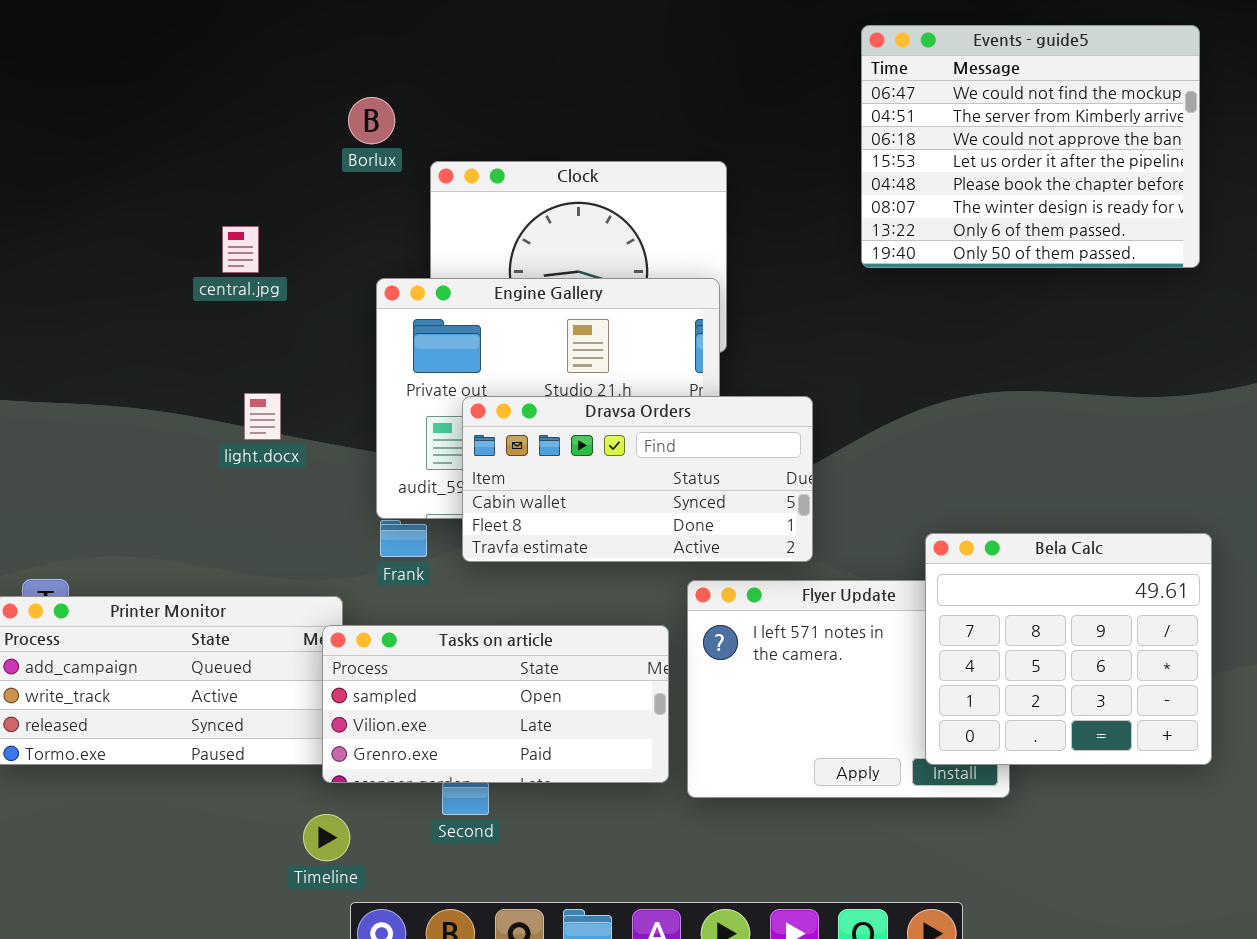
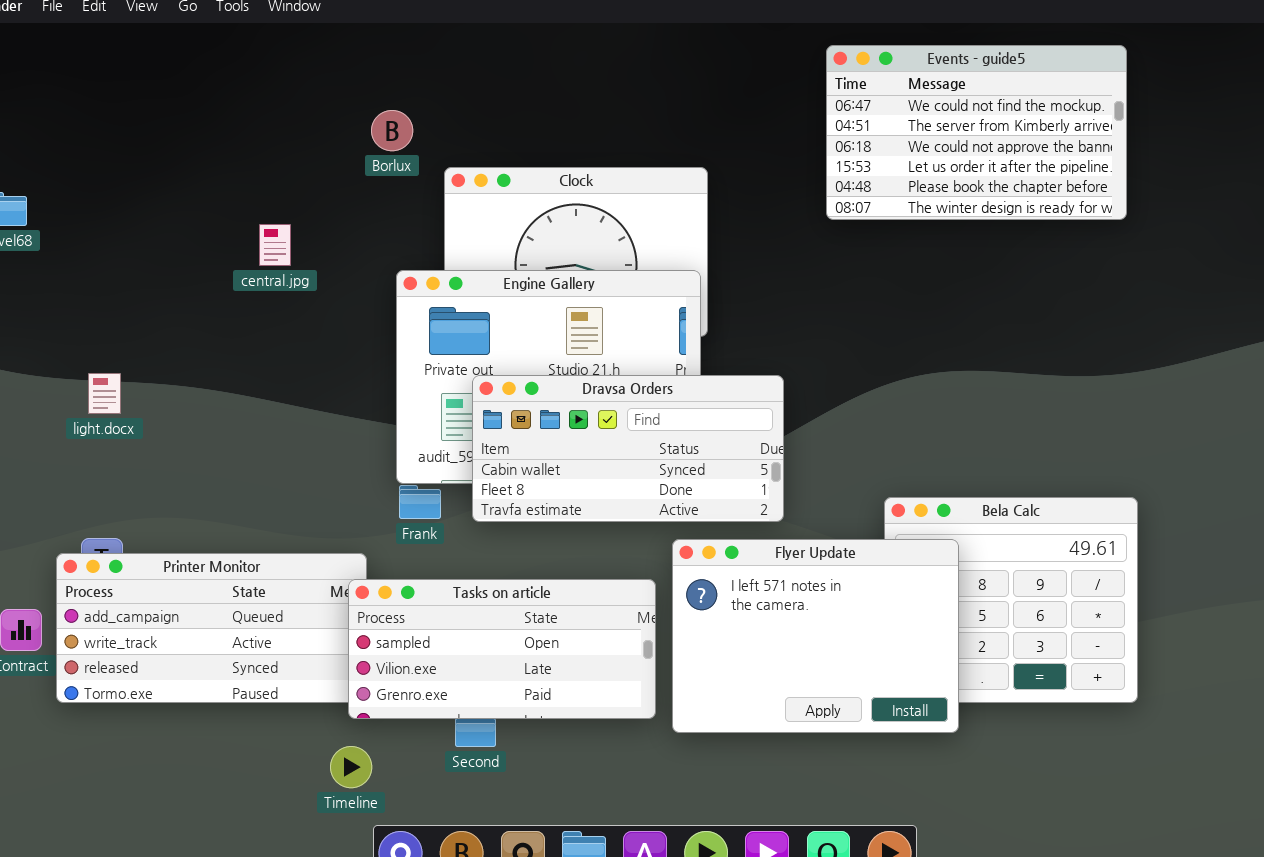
Events - guide5: [861,25,1200,268] -> [826,45,1127,220], resized
light.docx: [244,393,281,440] -> [88,373,121,414], moved
Flyer Update: [687,580,1010,798] -> [672,539,959,733], raised

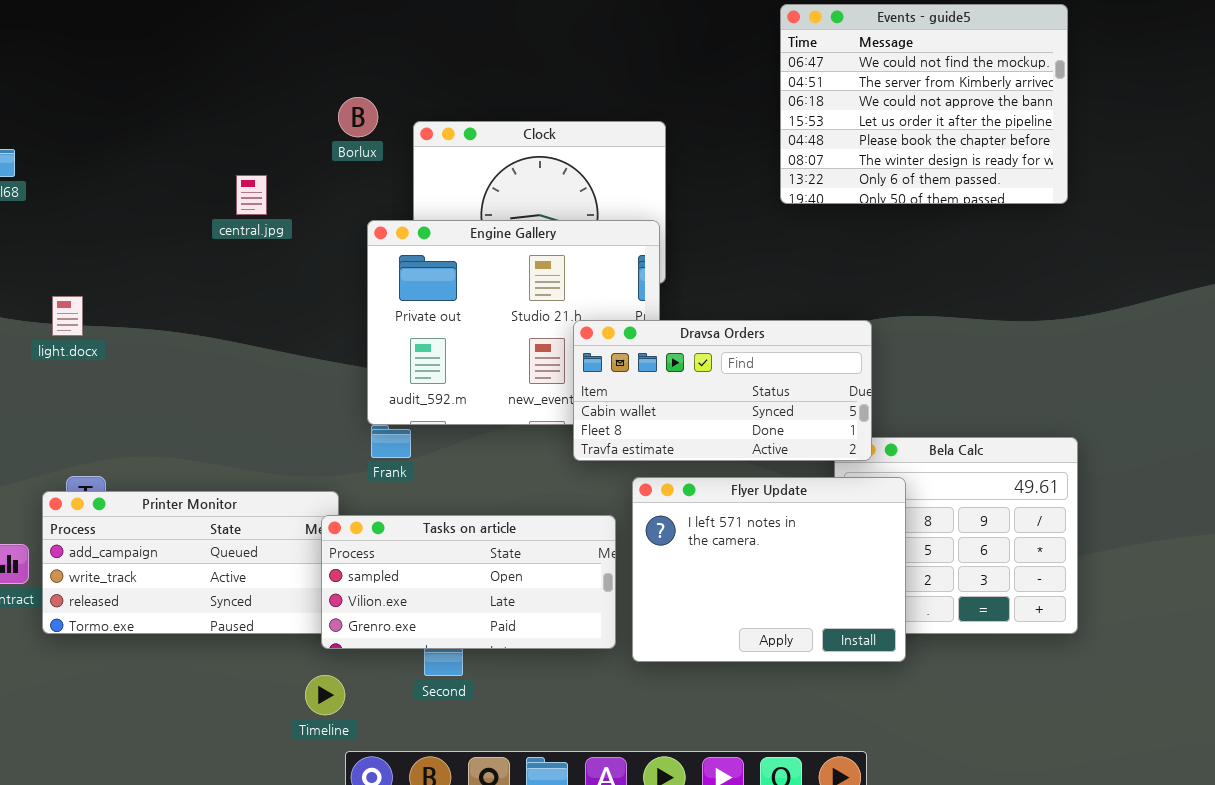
Events - guide5: [826,45,1127,220] -> [780,4,1068,204], resized
Borlux: [371,110,413,151] -> [338,97,378,137], moved
light.docx: [88,373,121,414] -> [52,296,83,336], moved
Dravsa Orders: [472,375,784,522] -> [573,320,872,461], moved

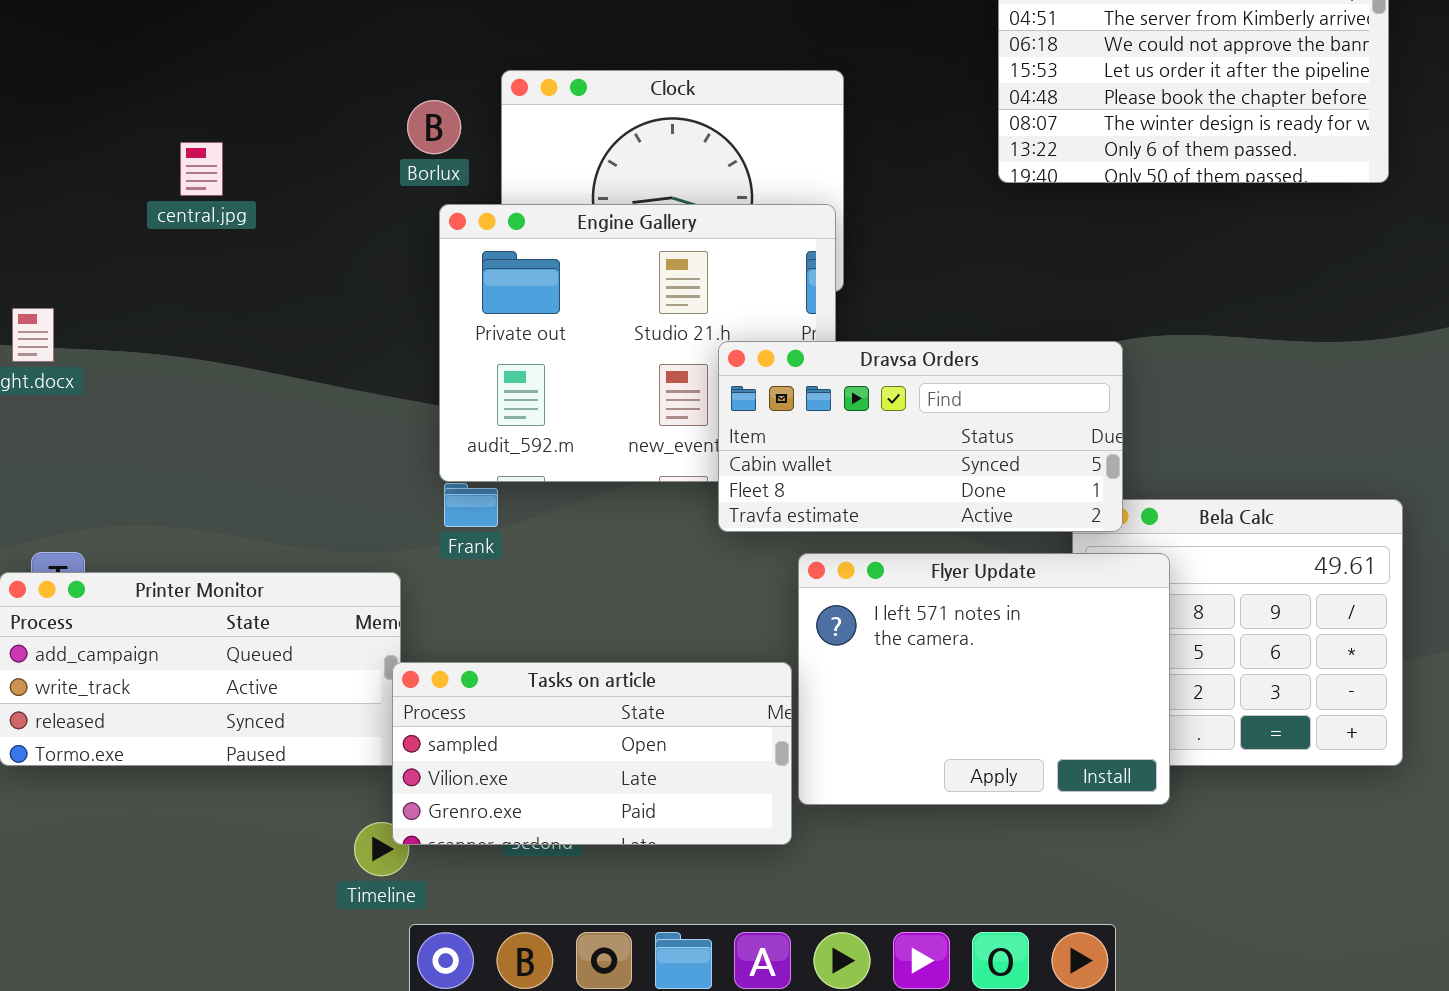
Borlux: [338,97,378,137] -> [407,100,461,154], moved
central.jpg: [236,175,267,215] -> [180,142,223,196], moved
Tasks on article: [321,515,616,649] -> [392,662,792,845], moved

